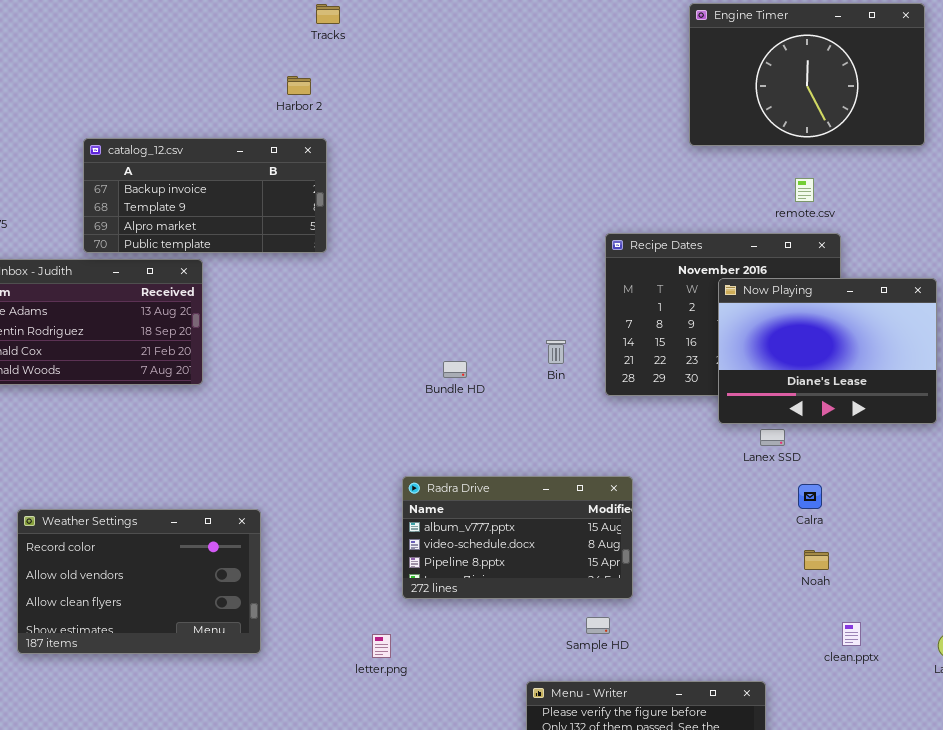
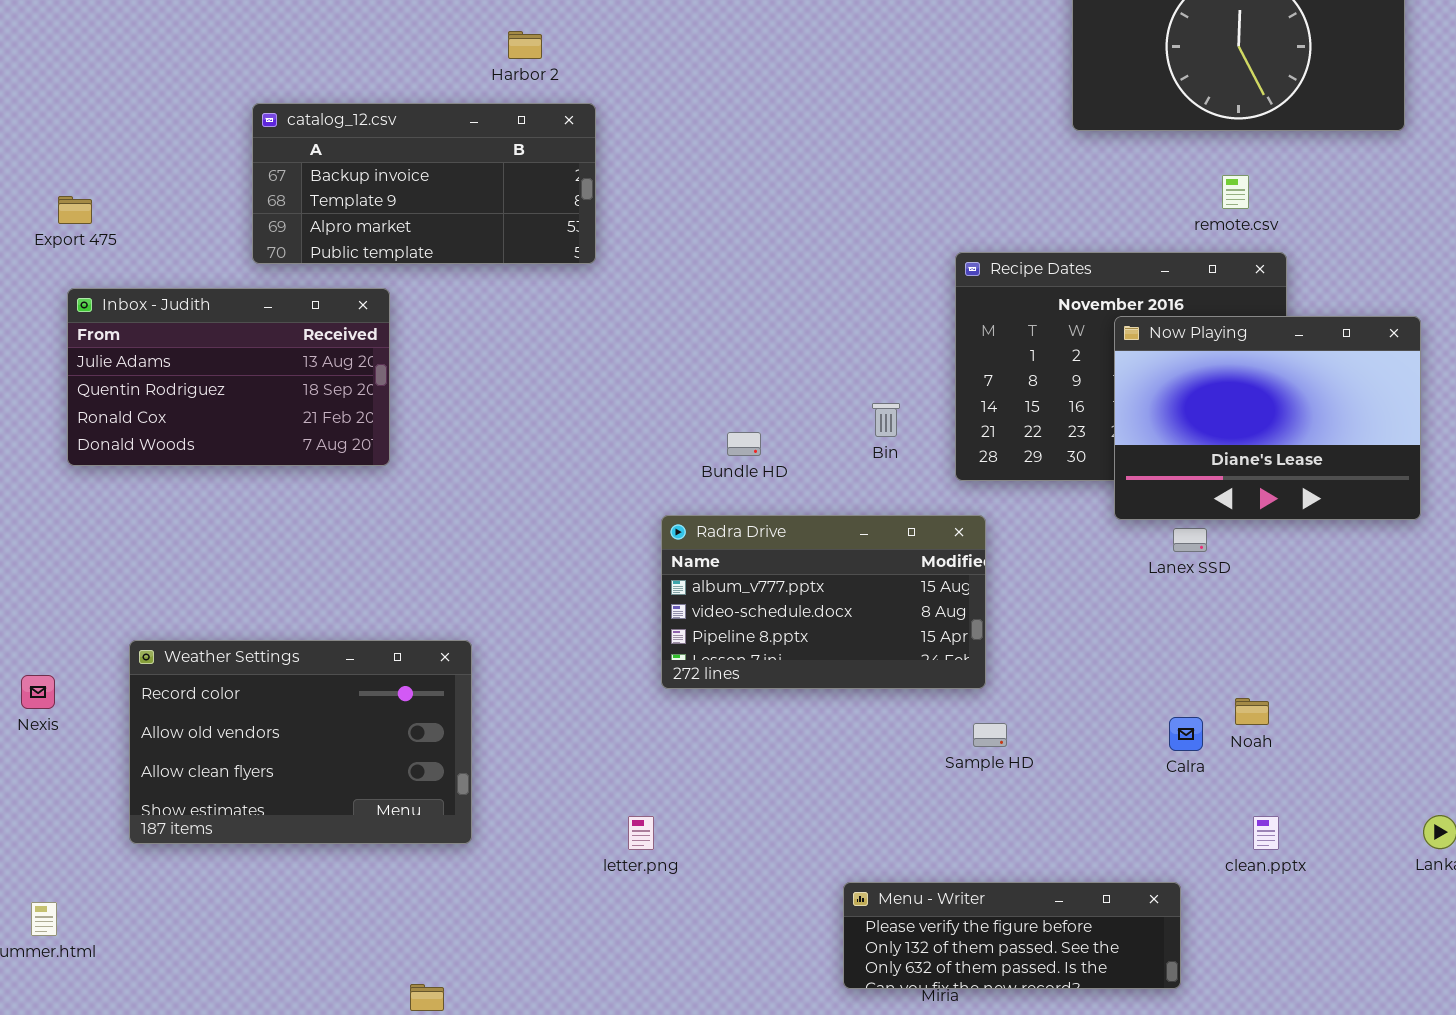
catalog_12.csv: [83,138,327,253] -> [252,103,596,264], moved
Radra Drive: [402,476,633,599] -> [661,515,986,689], moved
Calra: [798,484,822,509] -> [1169,717,1203,751], moved
Sample HD: [586,617,610,634] -> [973,723,1007,747], moved
clean.pptx: [842,622,861,646] -> [1253,816,1279,850], moved

